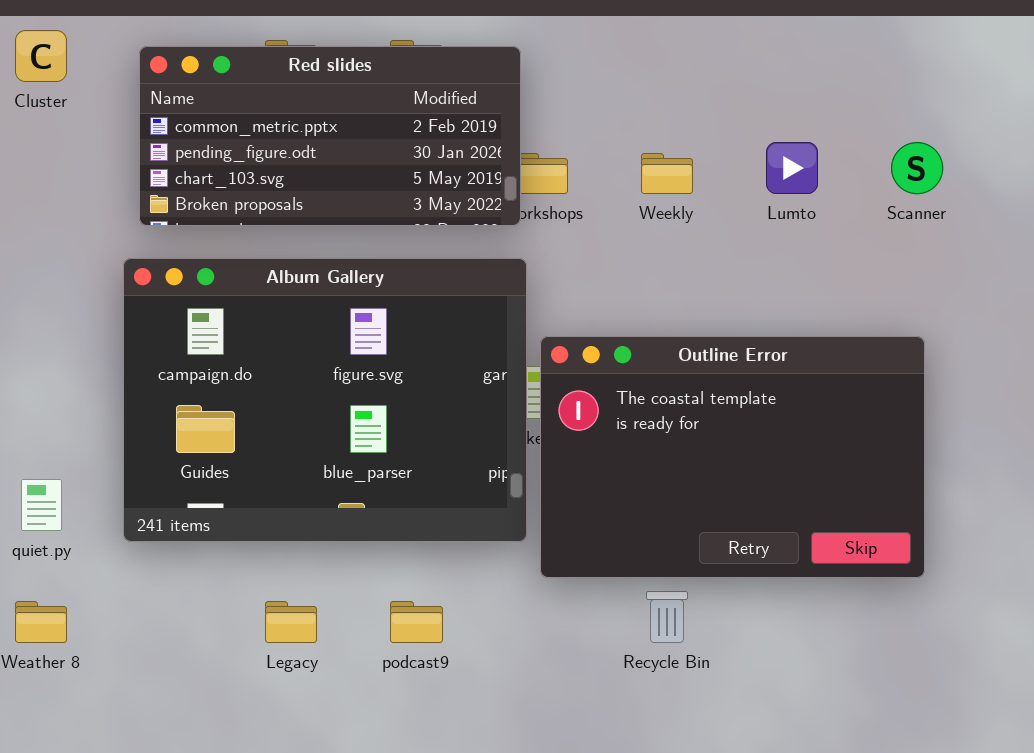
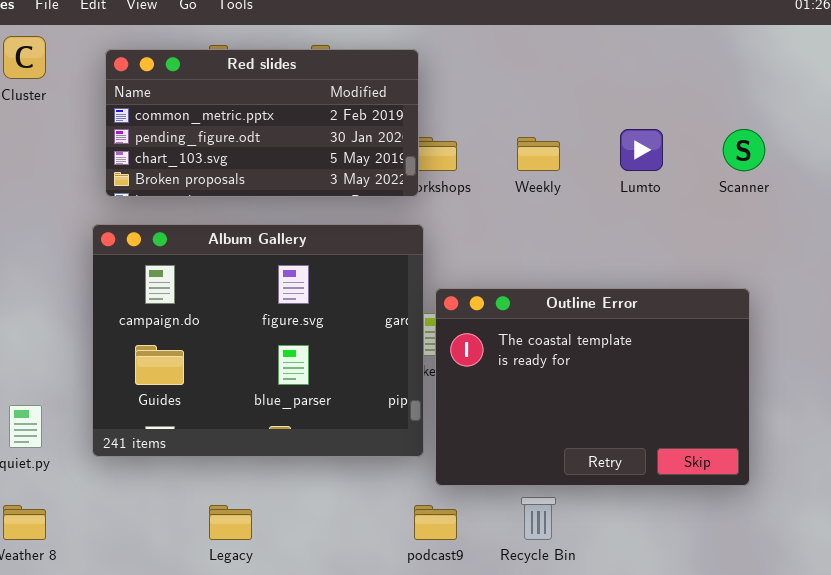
podcast9: [390,601,443,643] -> [414,505,457,540], moved

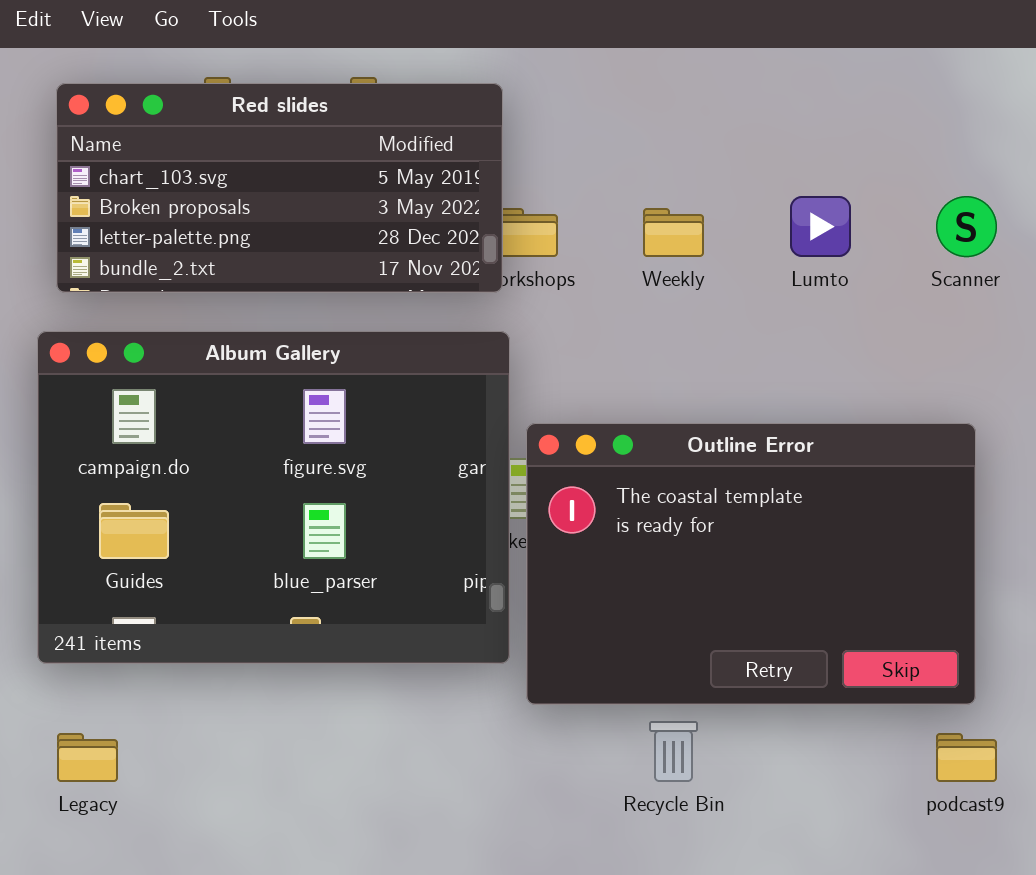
Red slides: [105,49,419,197] -> [56,83,503,293], scrolled down 2 rows
Legacy: [209,505,252,540] -> [57,733,118,782], moved
podcast9: [414,505,457,540] -> [936,733,997,782], moved

